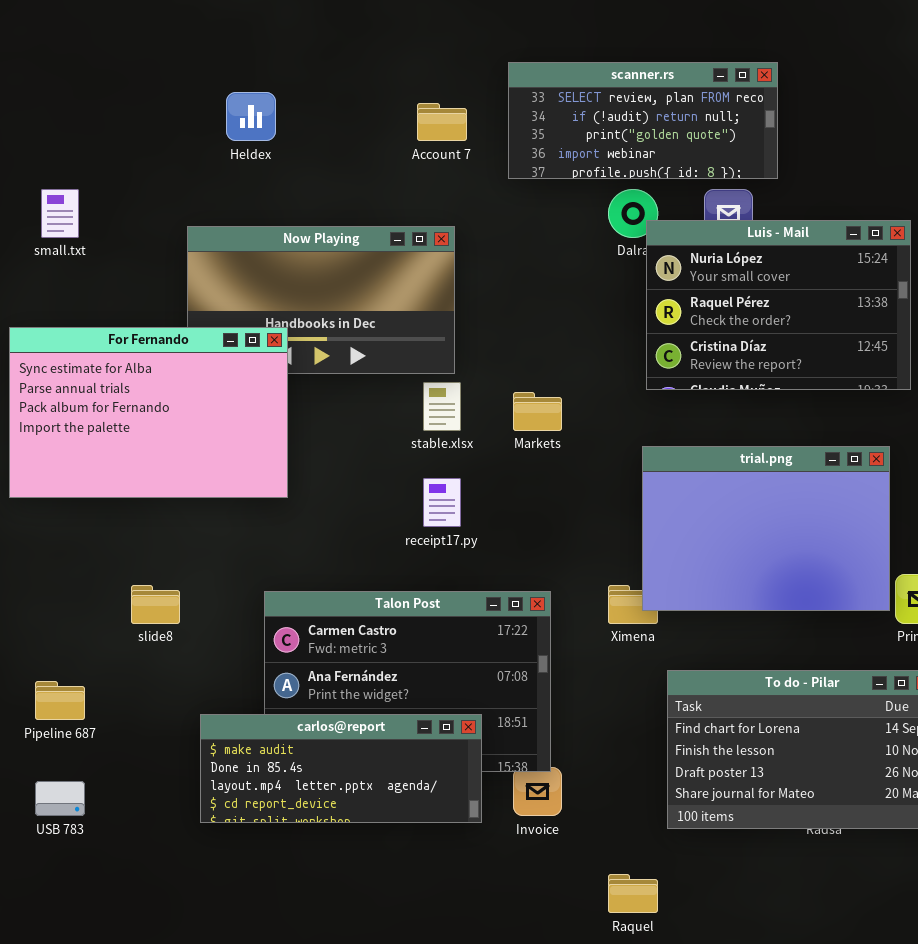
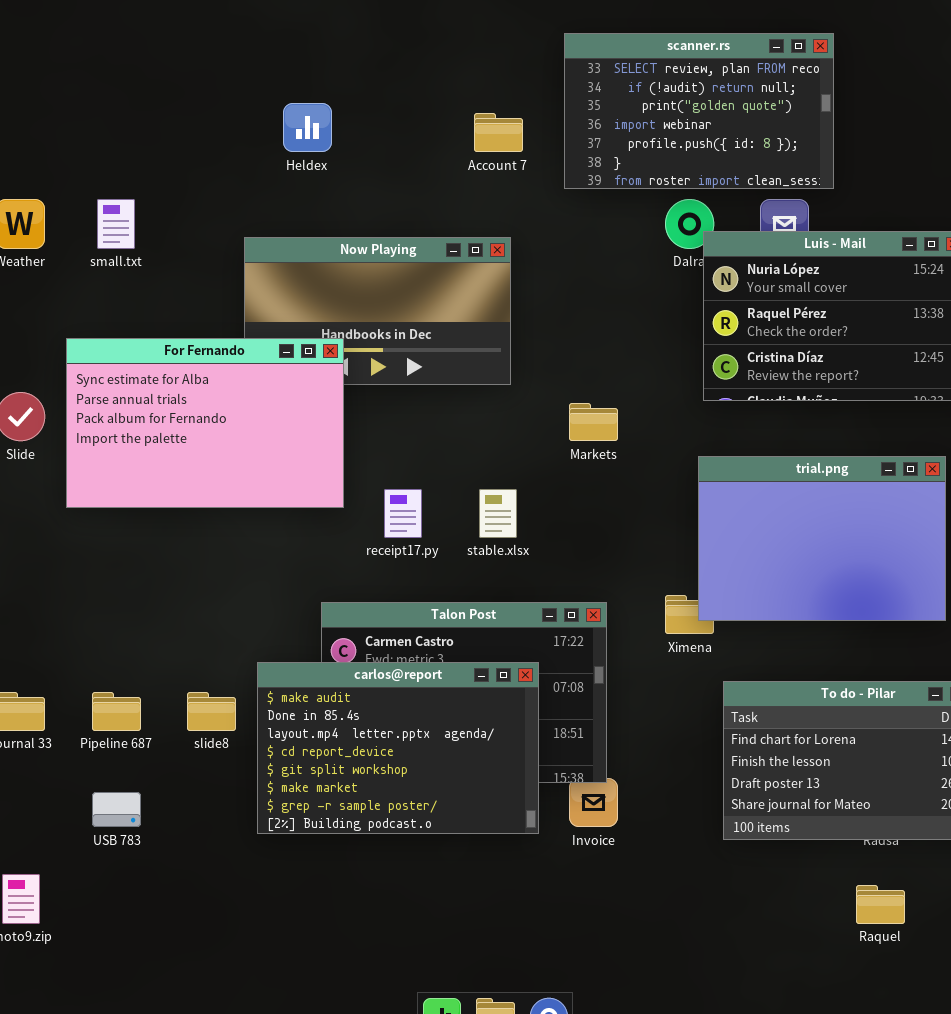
scanner.rs: [508,62,778,179] -> [564,33,834,189], resized
stable.xlsx: [423,382,461,431] -> [479,489,517,538], moved
receipt17.py: [423,478,461,527] -> [384,489,422,538], moved
slide8: [131,585,180,624] -> [187,692,236,731], moved
carlos@report: [200,714,482,823] -> [257,662,539,834], resized
Raquel: [608,874,658,913] -> [856,885,905,924], moved

